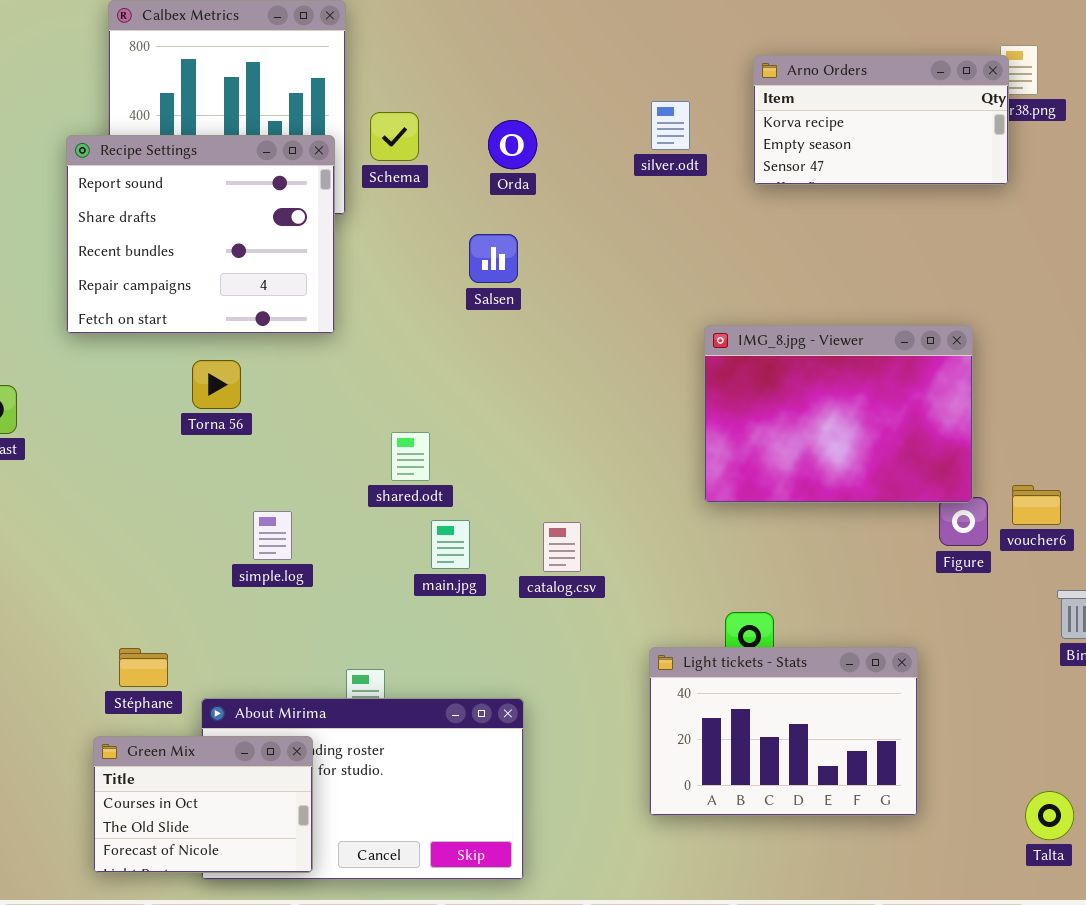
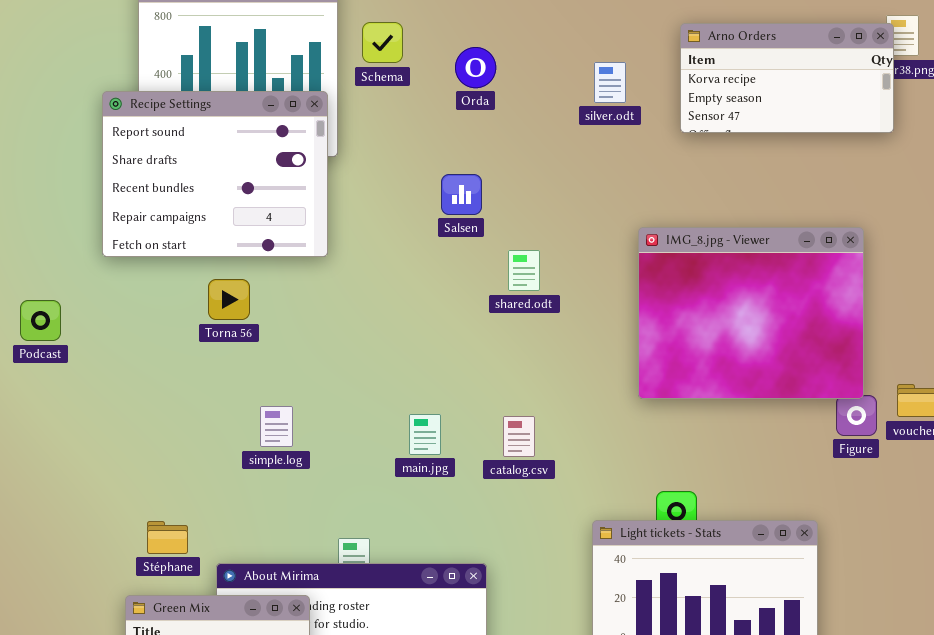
Schema: [370,112,419,161] -> [362,22,403,63], moved
Orda: [488,120,537,169] -> [455,47,496,88], moved
IMG_8.jpg - Viewer: [704,325,973,503] -> [638,227,864,399], resized
shared.odt: [391,432,430,481] -> [508,250,540,291], moved

